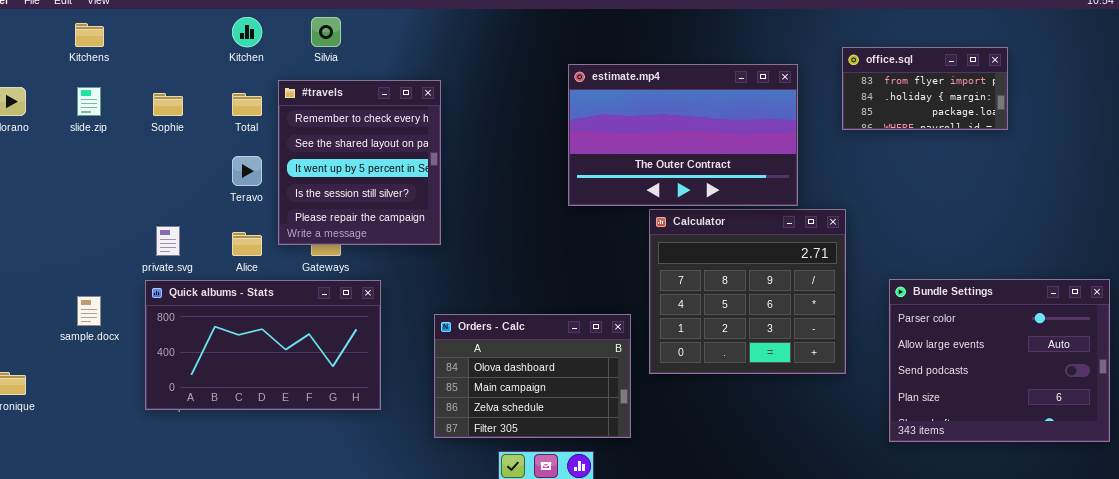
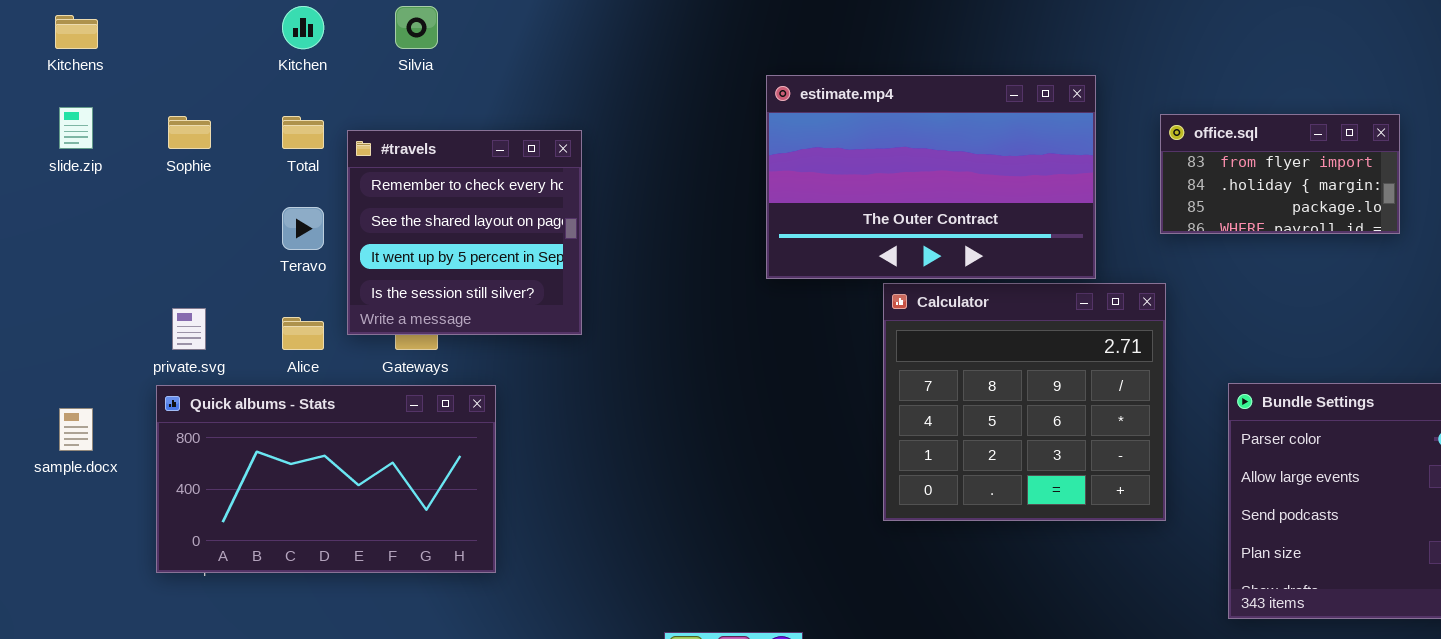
office.sql: [842,47,1008,130] -> [1160,114,1400,234], moved
#travels: [278,80,441,245] -> [347,130,582,335], resized
Orders - Calc: [434,314,631,438] -> none, closed

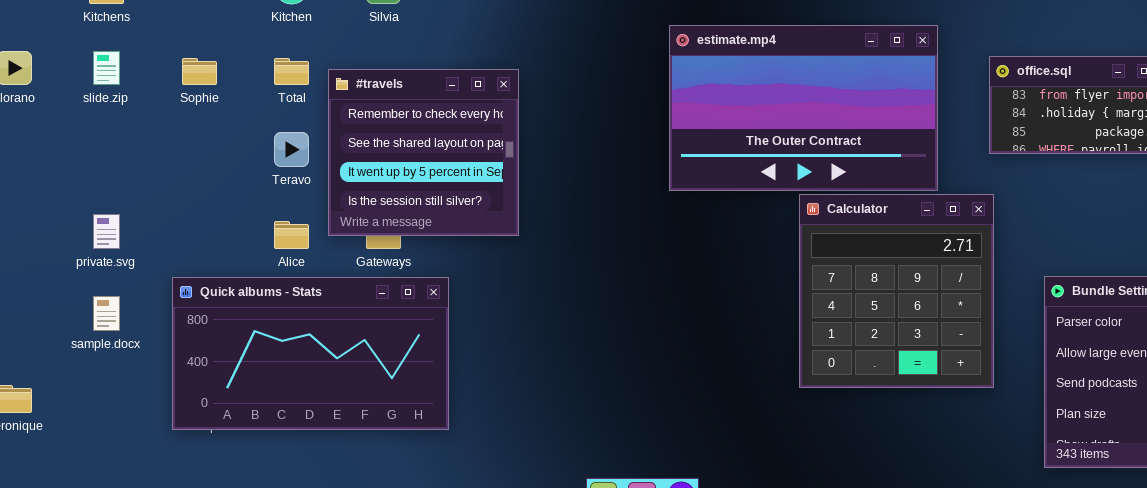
Calculator: [883,283,1166,521] -> [799,194,994,388], resized
private.svg: [172,308,206,350] -> [93,214,120,249], moved

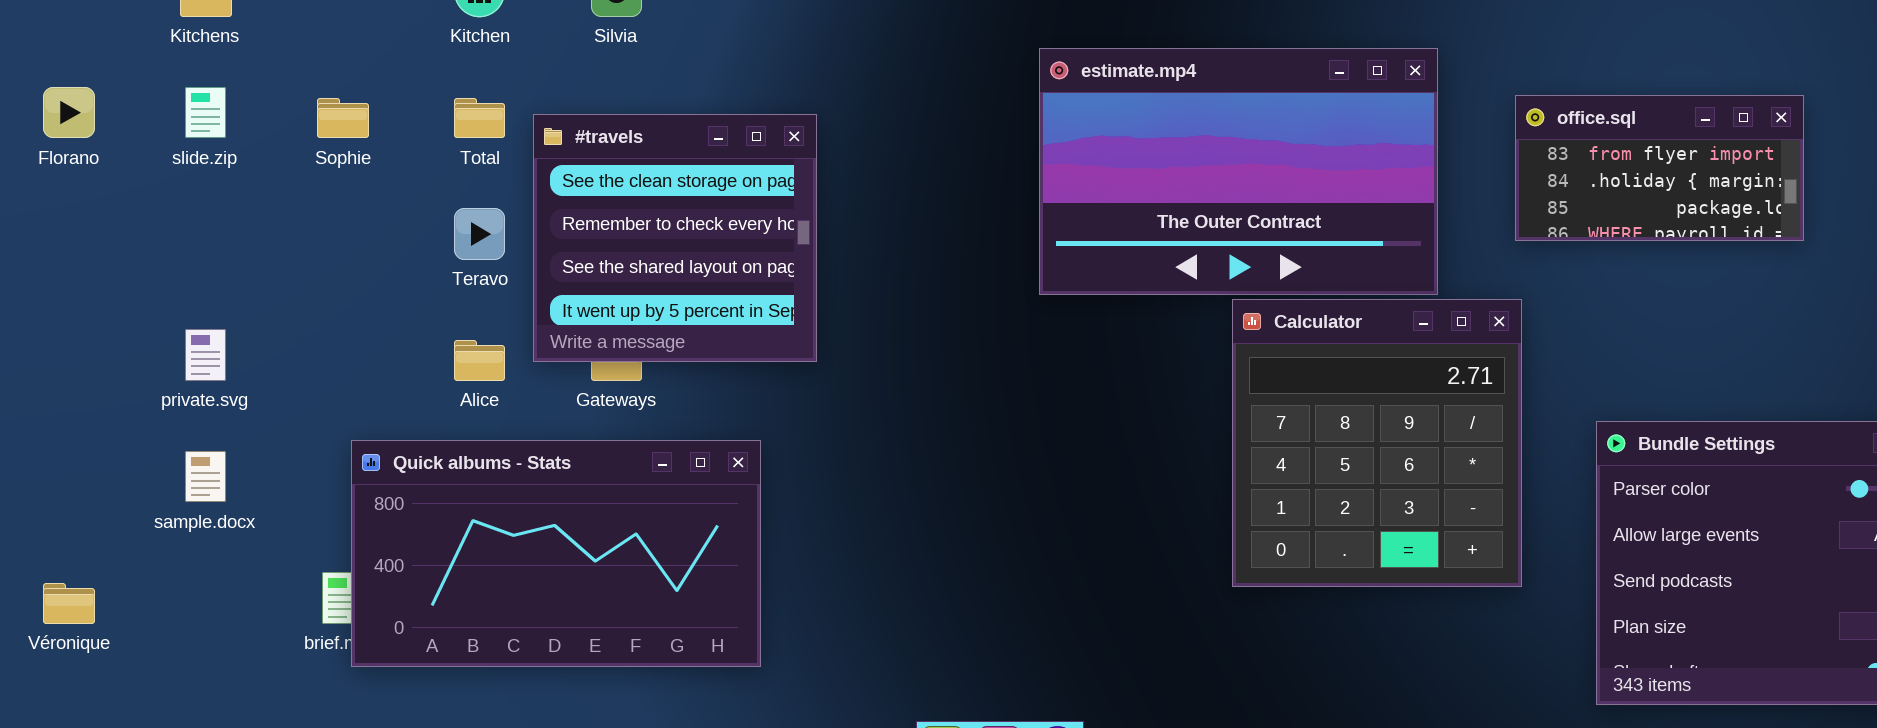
#travels: [328,69,519,236] -> [533,114,817,362], scrolled up 1 row
Quick albums - Stats: [172,277,449,430] -> [351,440,761,667], moved

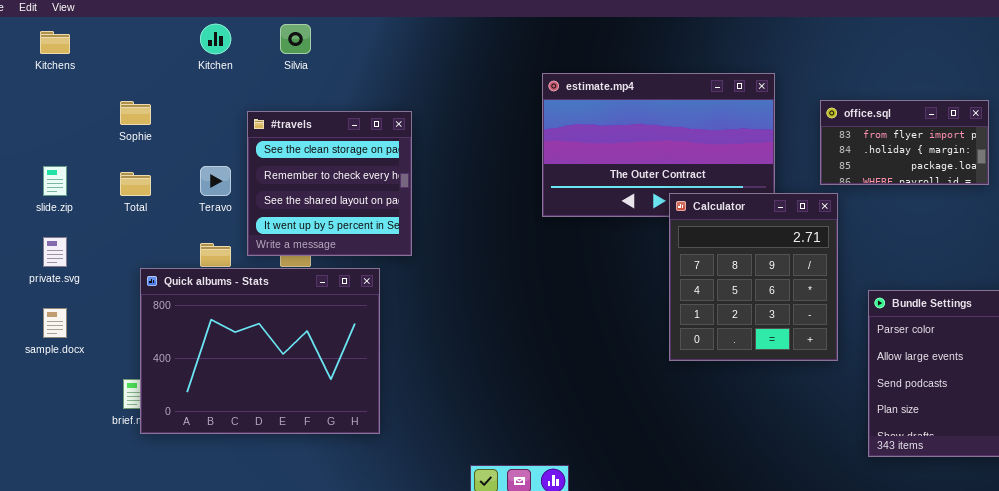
slide.zip: [185,87,226,138] -> [43,166,67,196], moved
Total: [454,98,505,138] -> [120,172,151,196], moved
Calculator: [1232,299,1522,587] -> [669,193,838,361], moved
Quick albums - Stats: [351,440,761,667] -> [140,268,380,434], resized

